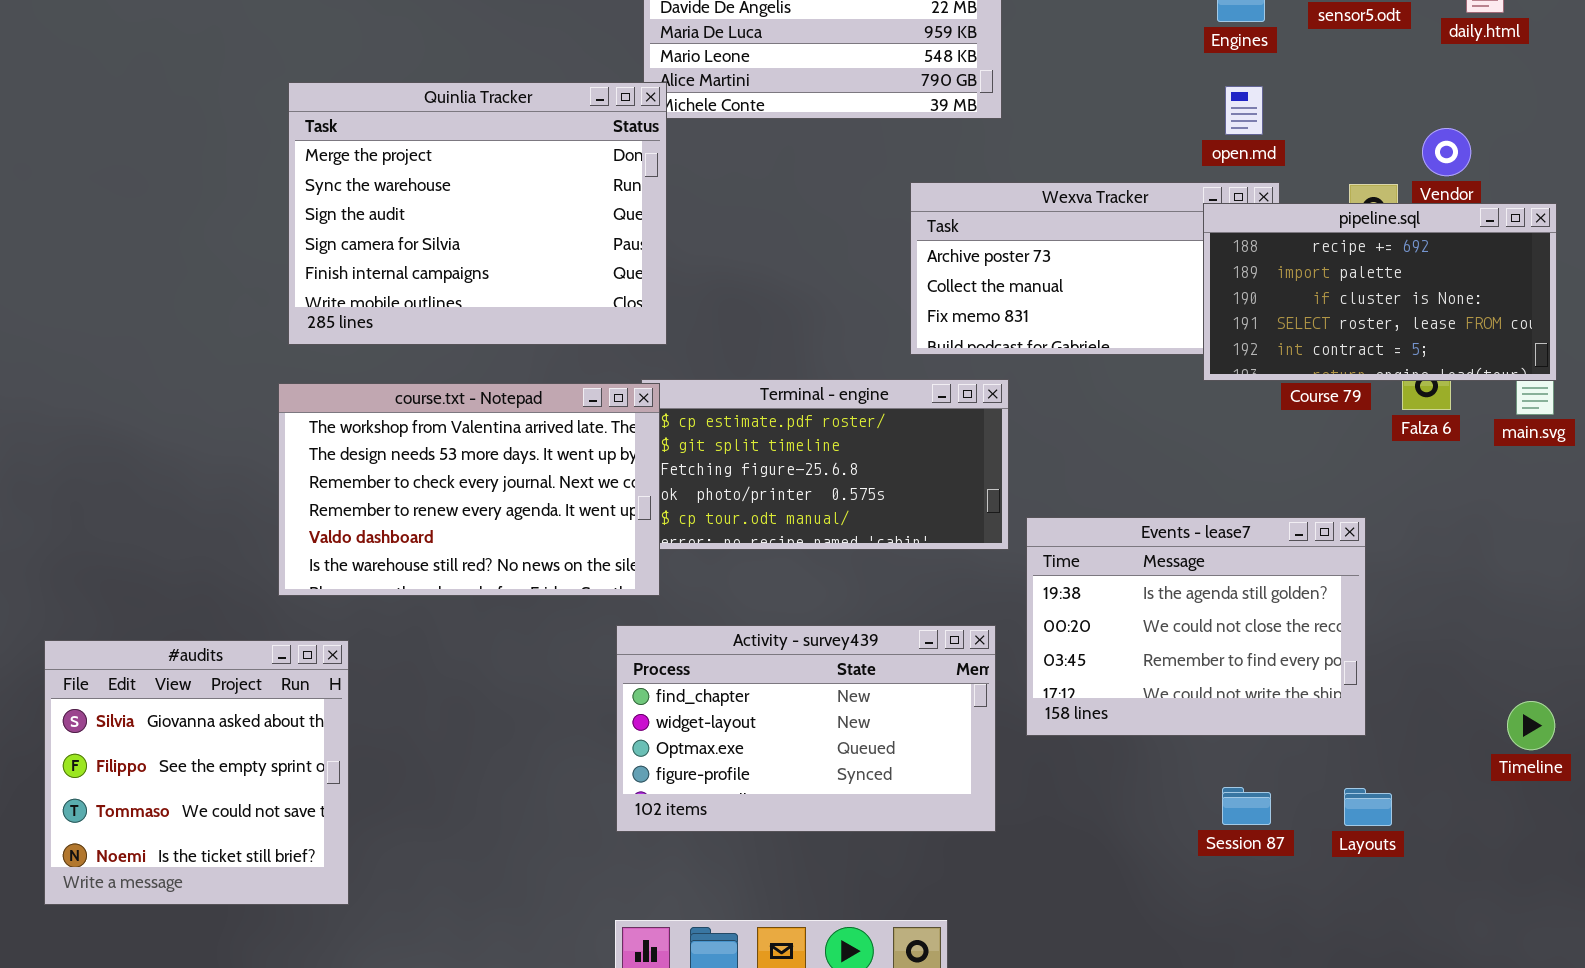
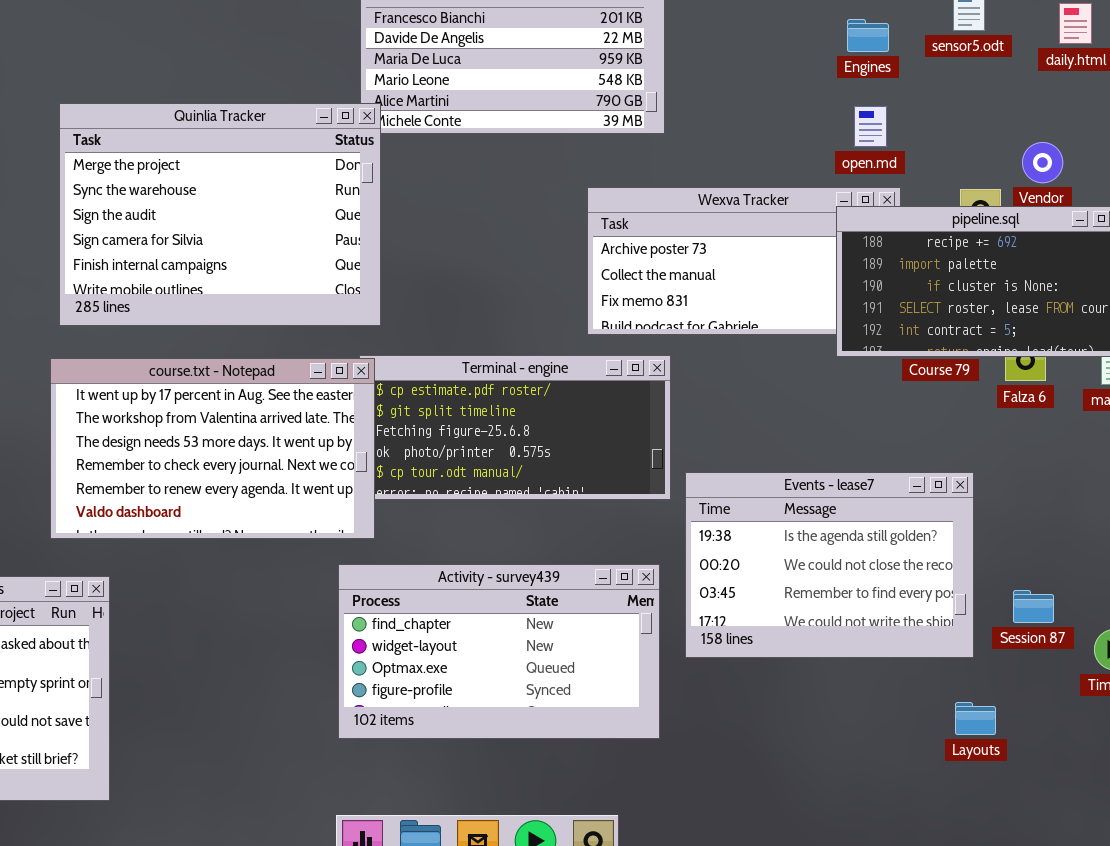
course.txt - Notepad: [278,383,660,596] -> [50,358,375,539], scrolled up 1 row
Session 87: [1222,787,1271,825] -> [1013,590,1054,623], moved

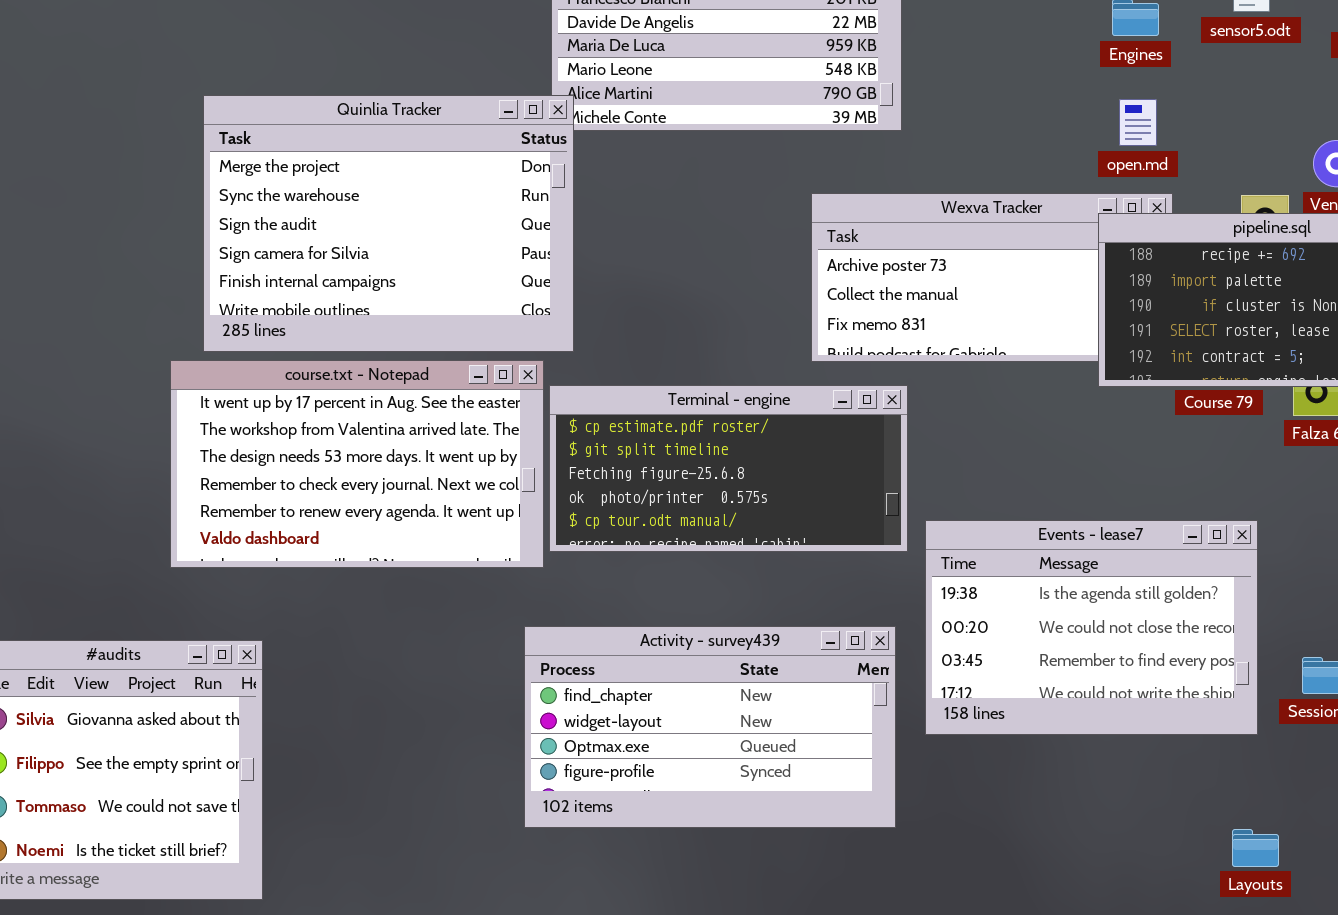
course.txt - Notepad: [50,358,375,539] -> [170,360,544,568], moved
Layouts: [955,702,996,735] -> [1232,829,1279,867], moved

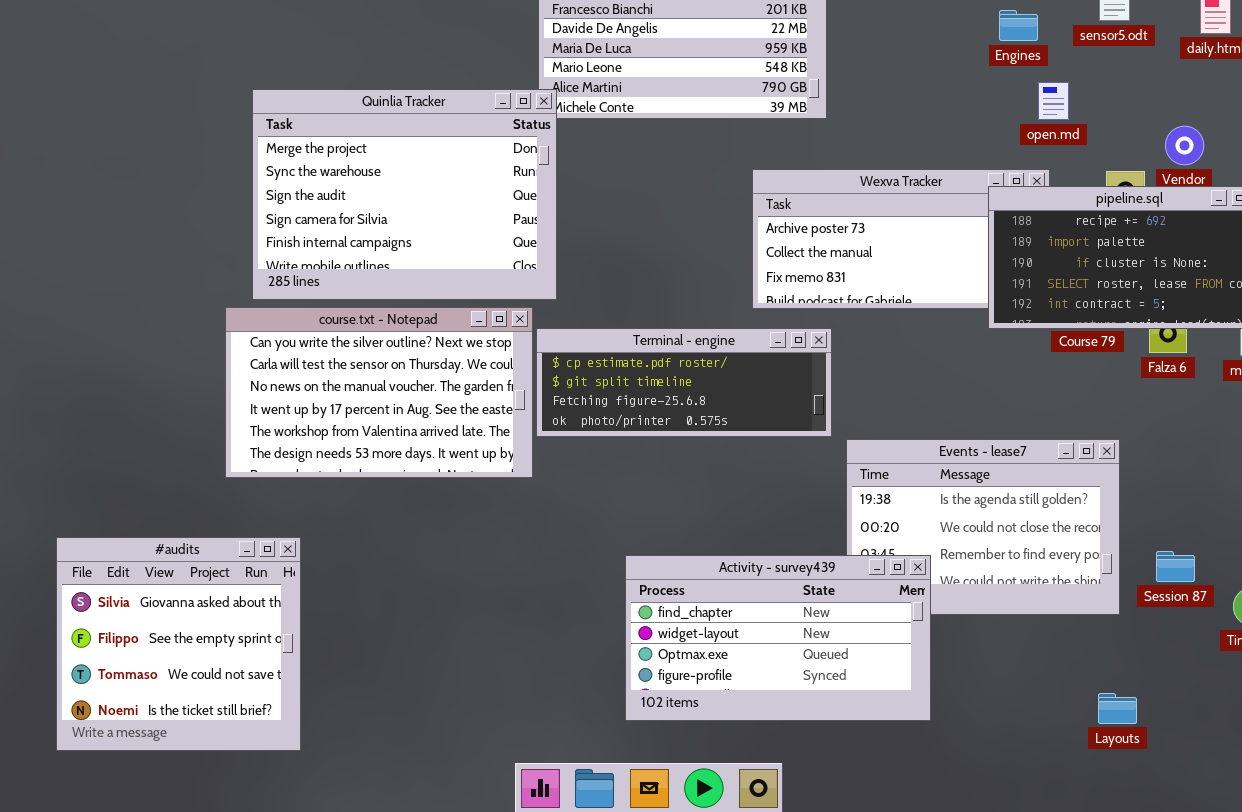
open.md: [1119,99,1157,146] -> [1038,82,1069,120], moved
course.txt - Notepad: [170,360,544,568] -> [225,307,533,478], scrolled up 3 rows
Terminal - engine: [549,385,908,552] -> [536,328,832,437], resized
Activity - survey439: [524,626,896,828] -> [625,555,931,721], moved

